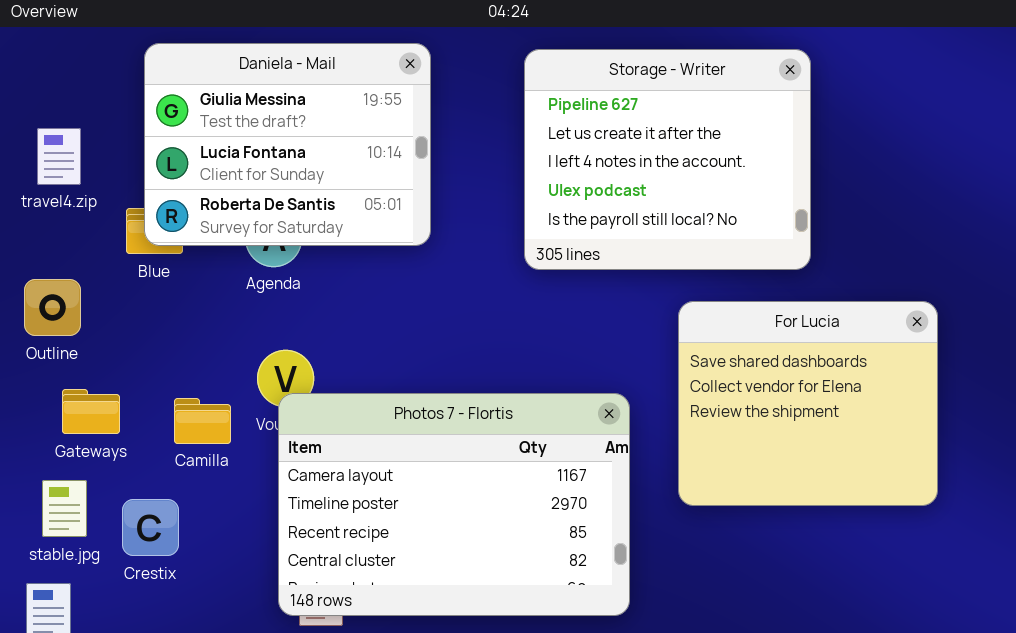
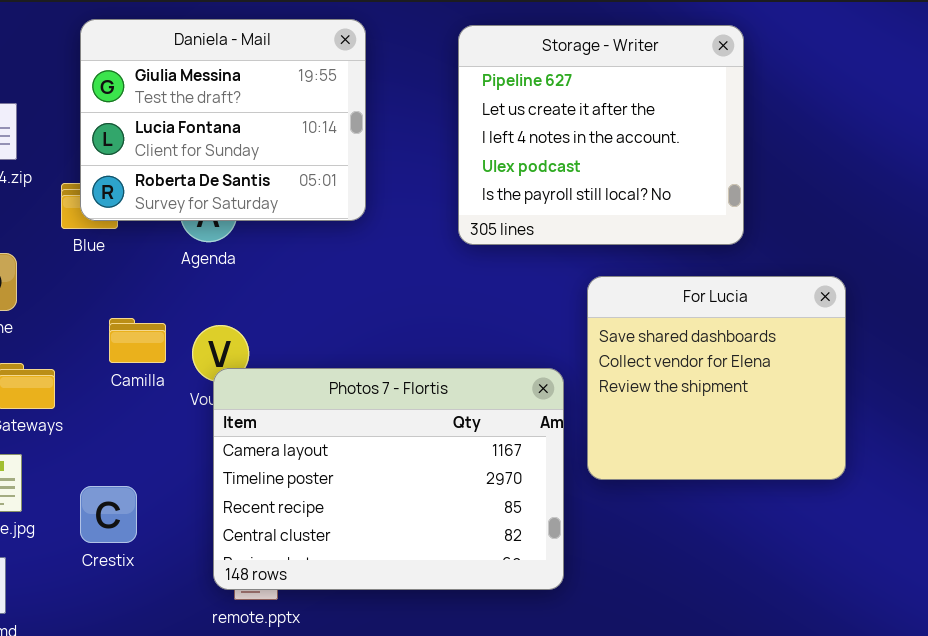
For Lucia: [678,301,938,506] -> [587,276,846,480], moved
Camilla: [174,398,231,444] -> [109,318,166,363], moved
Crestix: [122,499,179,556] -> [80,486,137,543], moved

